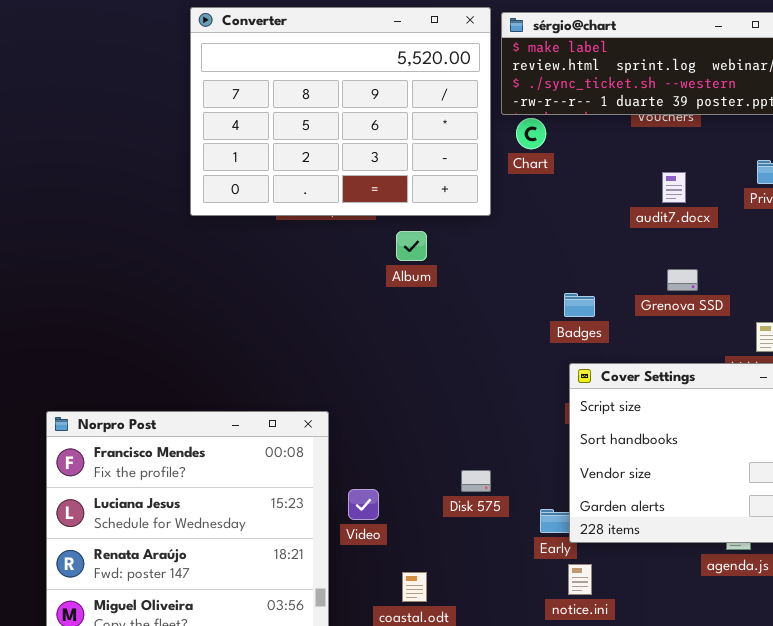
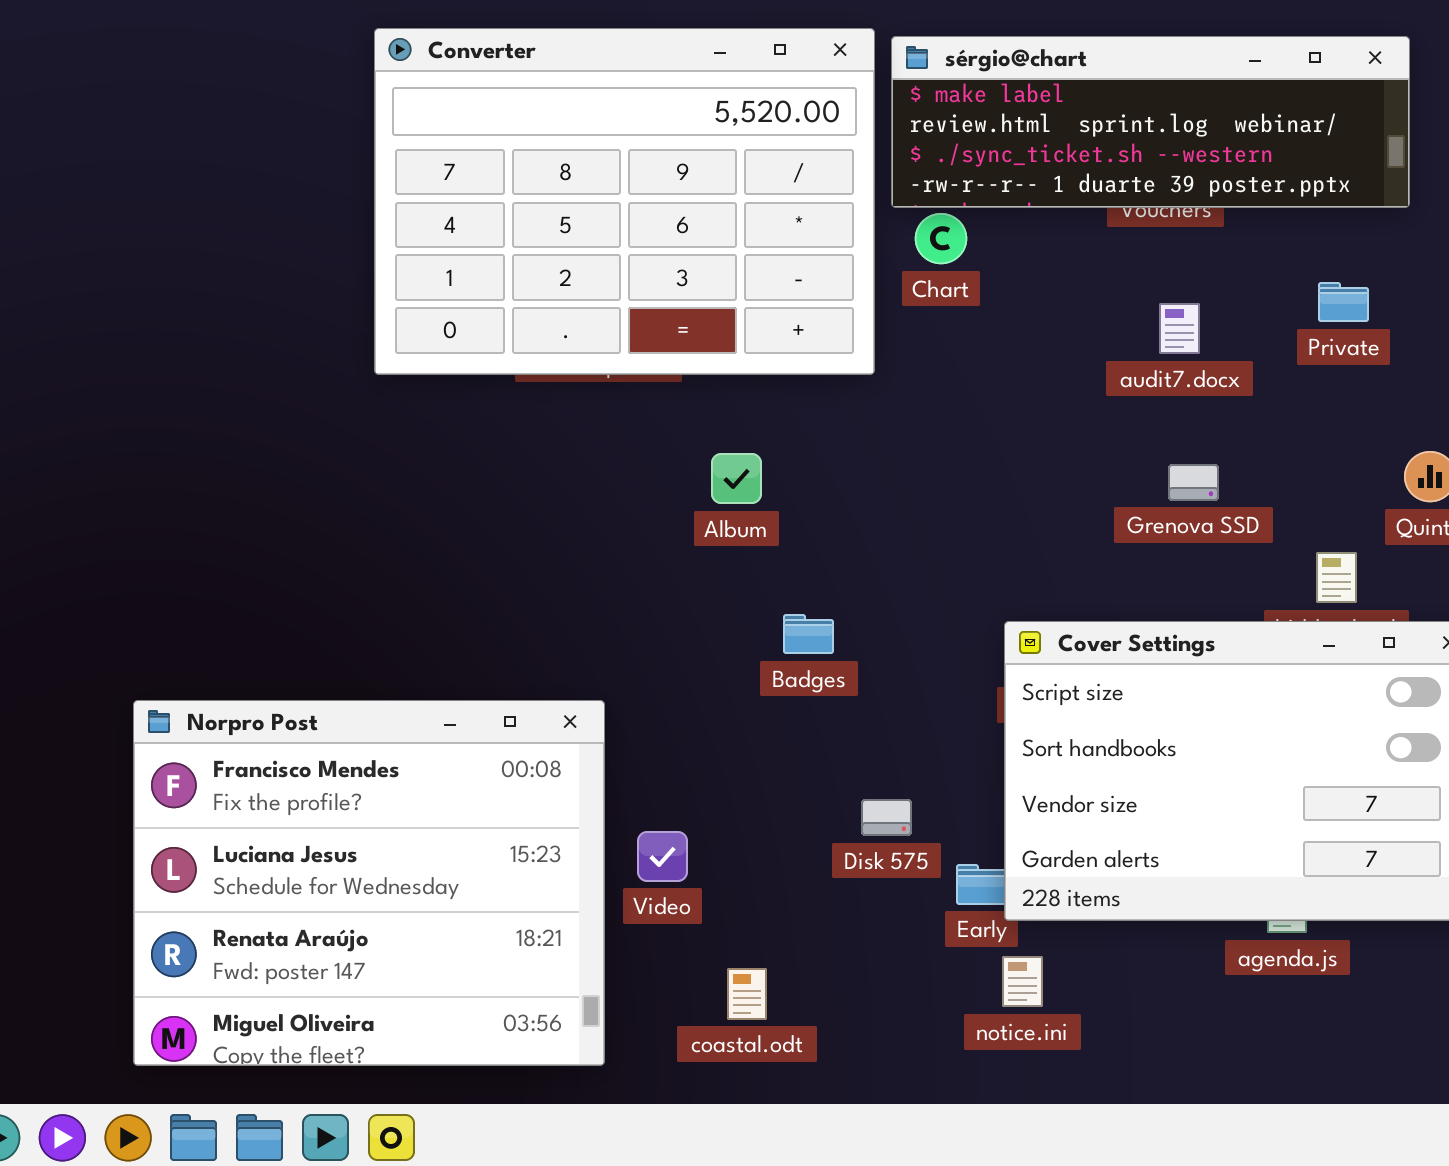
Album: [396,231,427,261] -> [711,453,762,504], moved
Badges: [564,293,595,317] -> [783,614,834,654], moved
Disk 575: [461,470,491,492] -> [861,799,912,836], moved

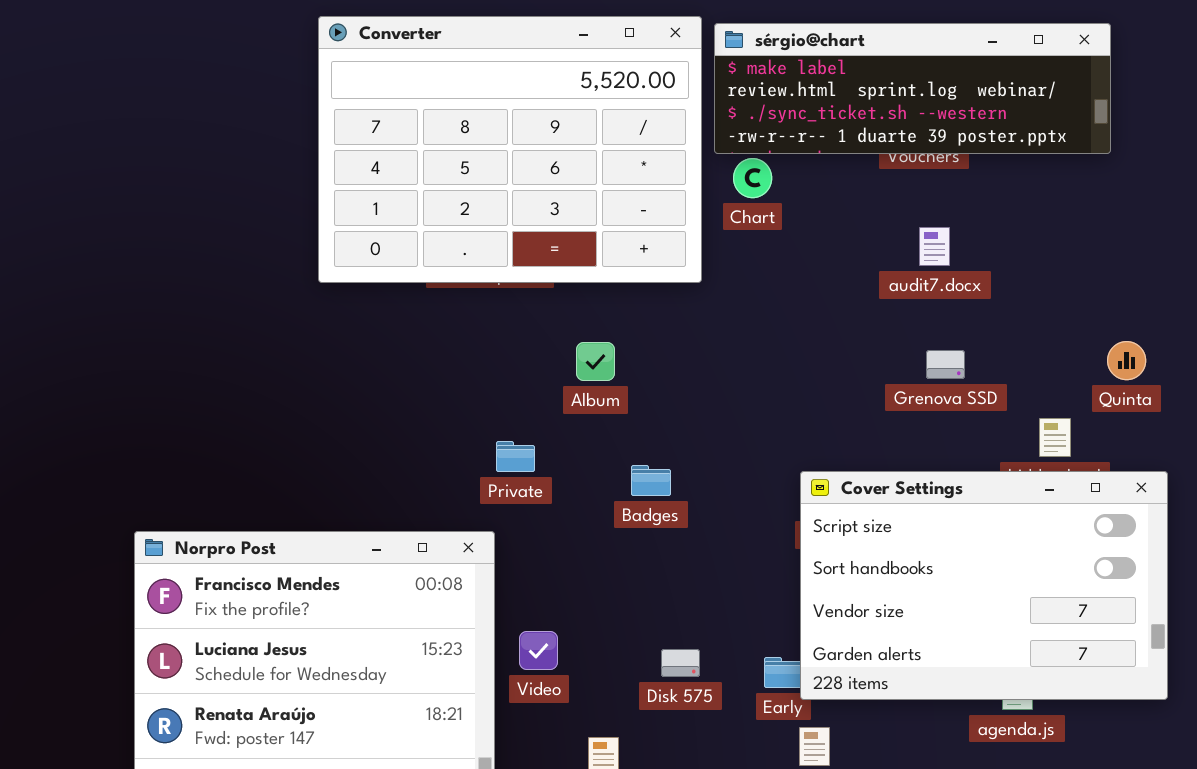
Private: [1318,282,1369,322] -> [496,441,535,472], moved
Disk 575: [861,799,912,836] -> [661,649,700,677], moved

